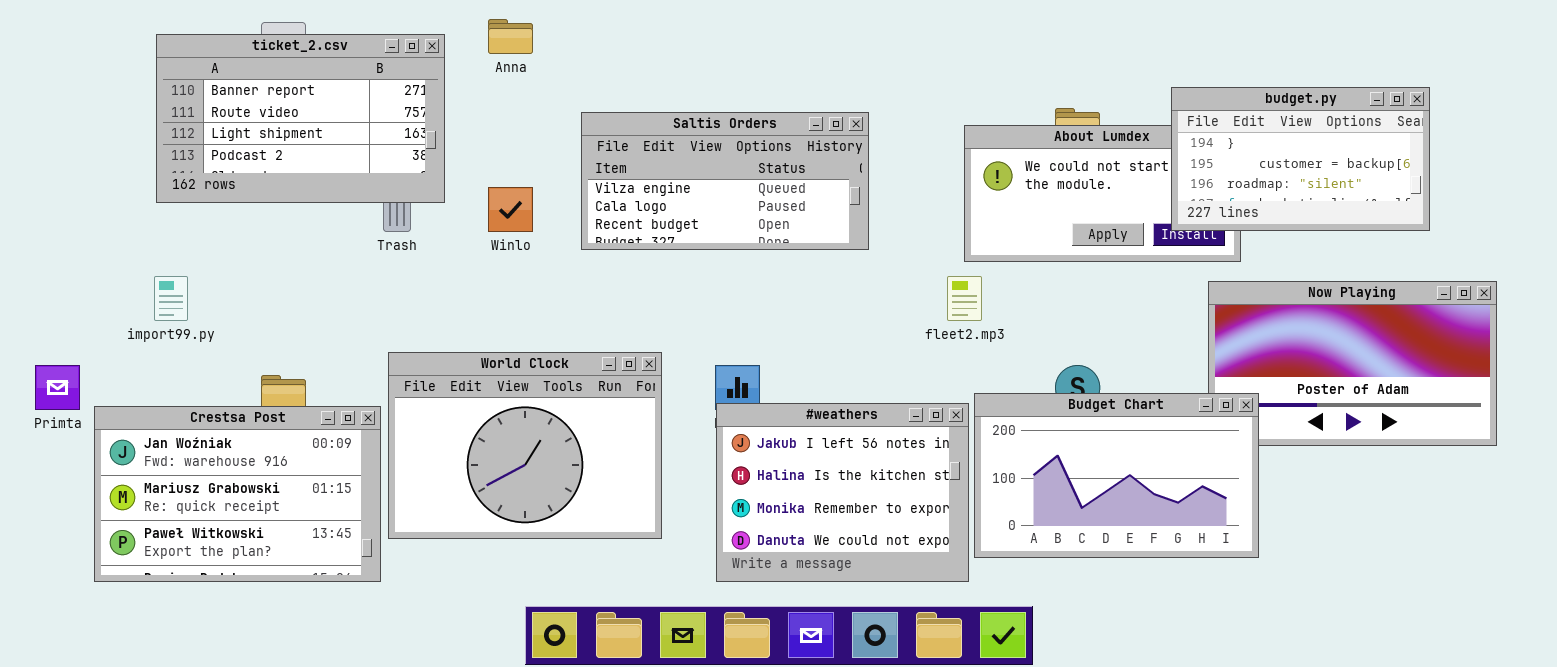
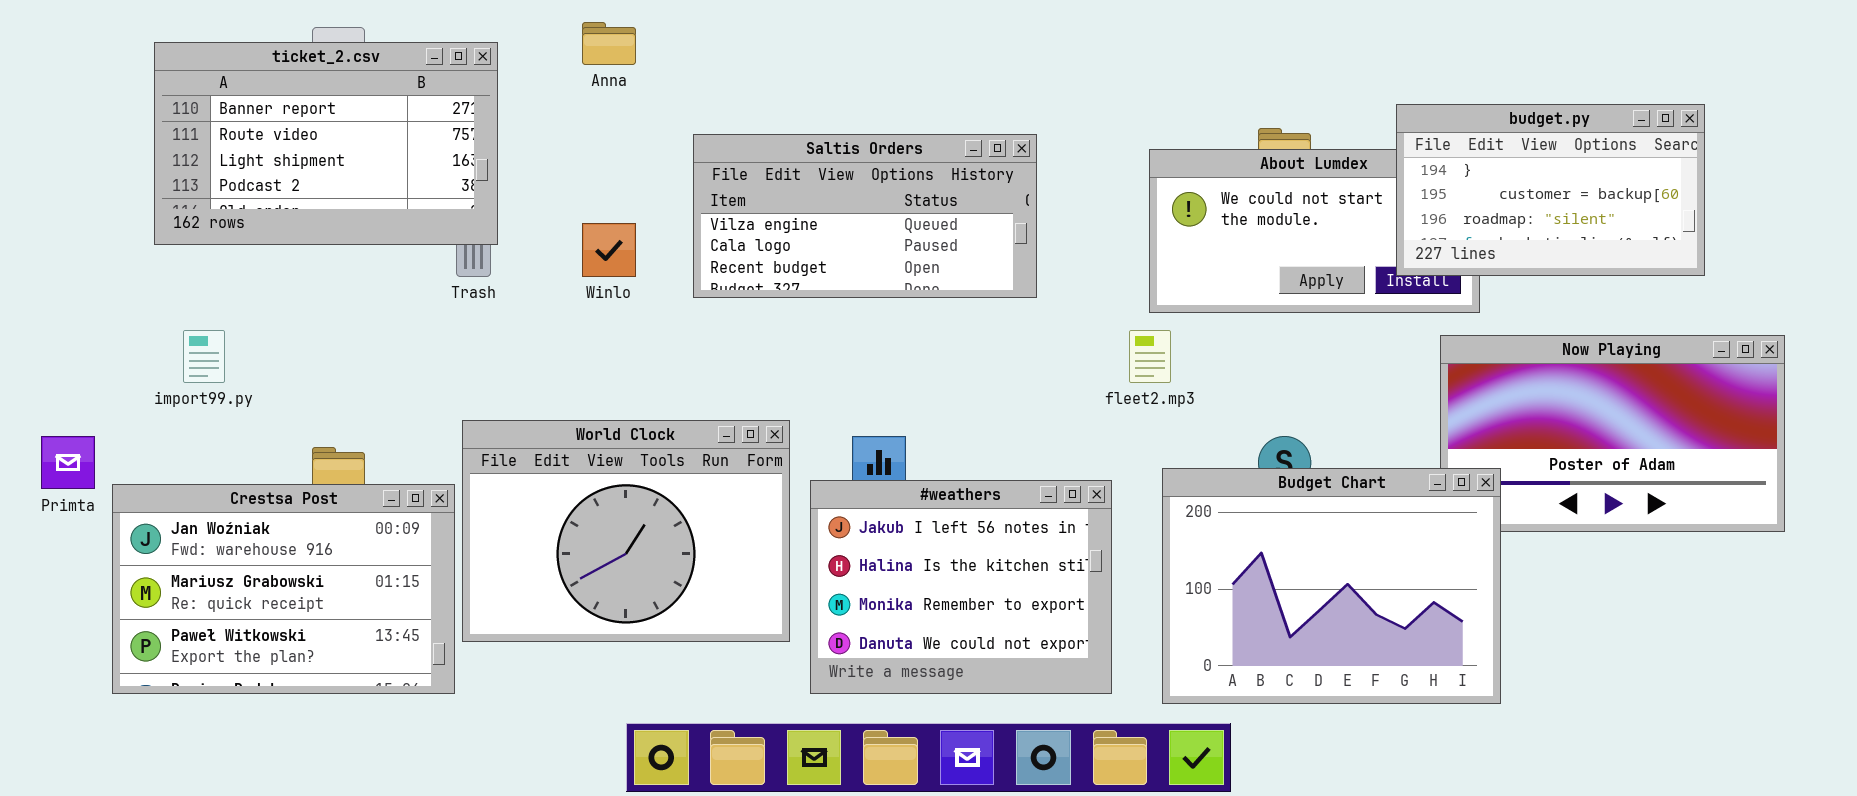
ticket_2.csv: [156,34,445,203] -> [154,42,498,245], moved
Budget Chart: [974,393,1259,558] -> [1162,468,1501,704], resized
#weathers: [716,403,969,582] -> [810,480,1112,694], moved

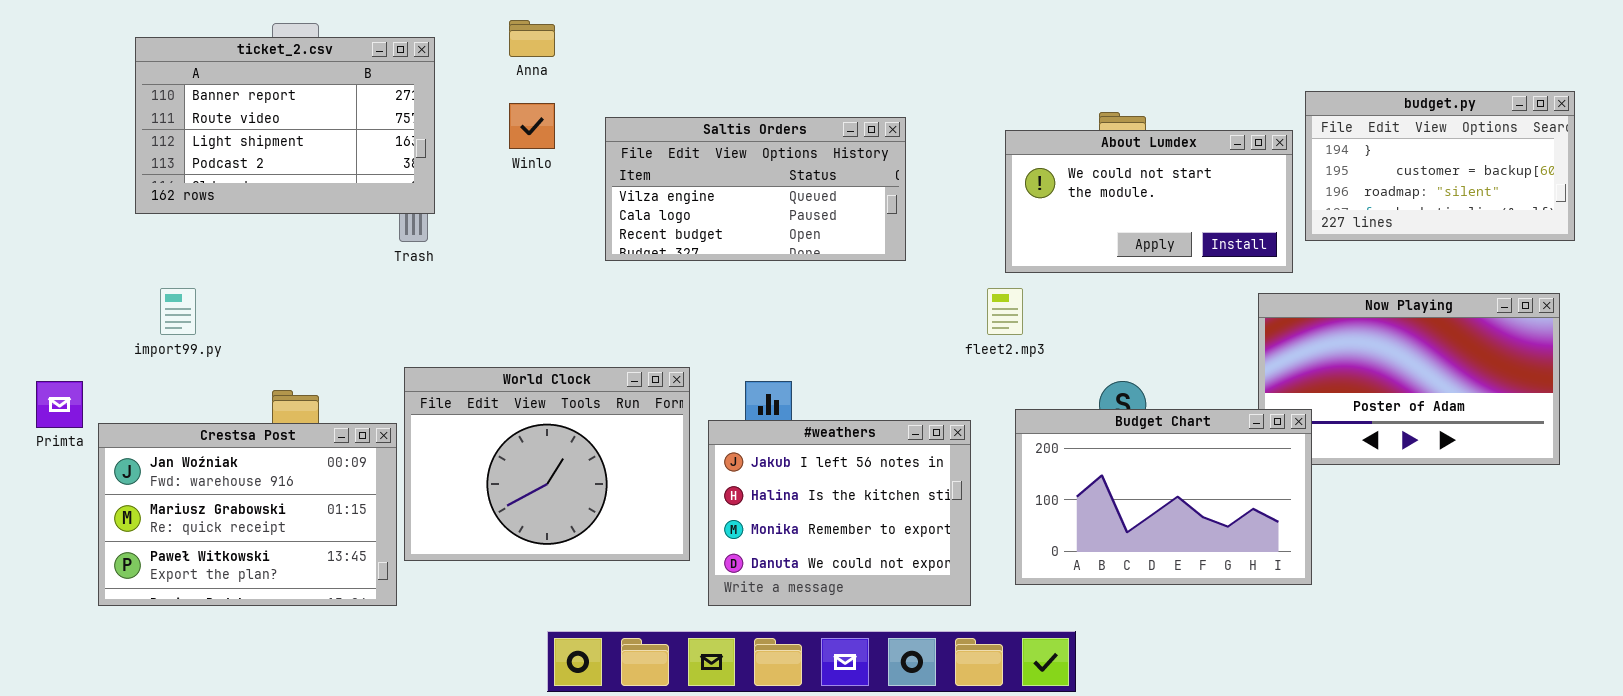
budget.py: [1396,104,1705,276] -> [1305,91,1575,241], moved
Winlo: [582,223,636,277] -> [509,103,555,149], moved
Budget Chart: [1162,468,1501,704] -> [1015,409,1312,585], resized

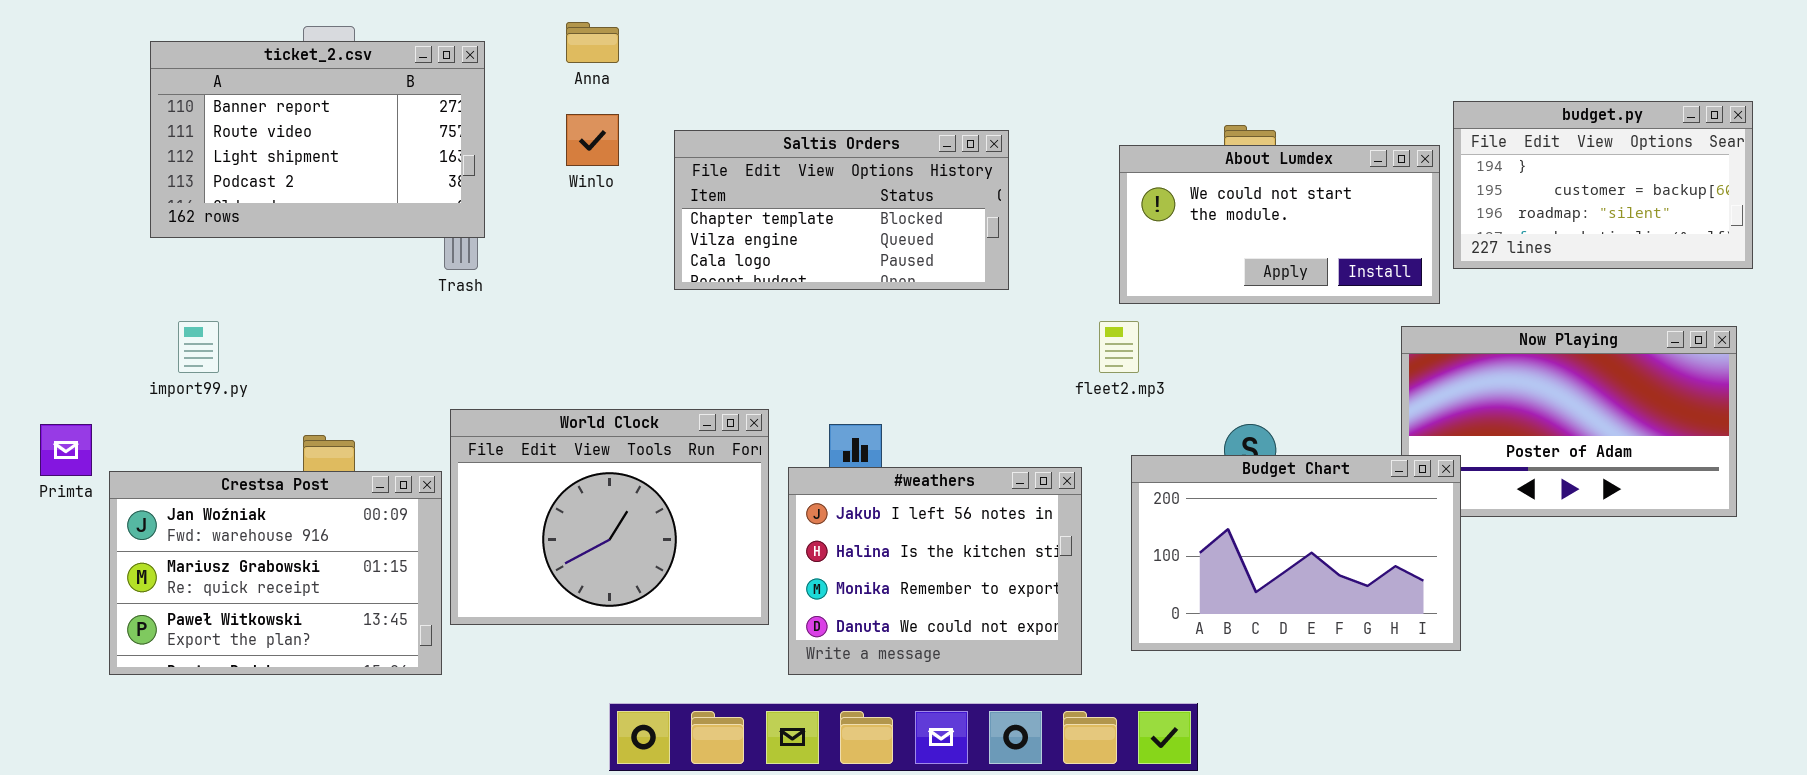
Saltis Orders: [605,117,906,261] -> [674,130,1009,290], scrolled up 1 row

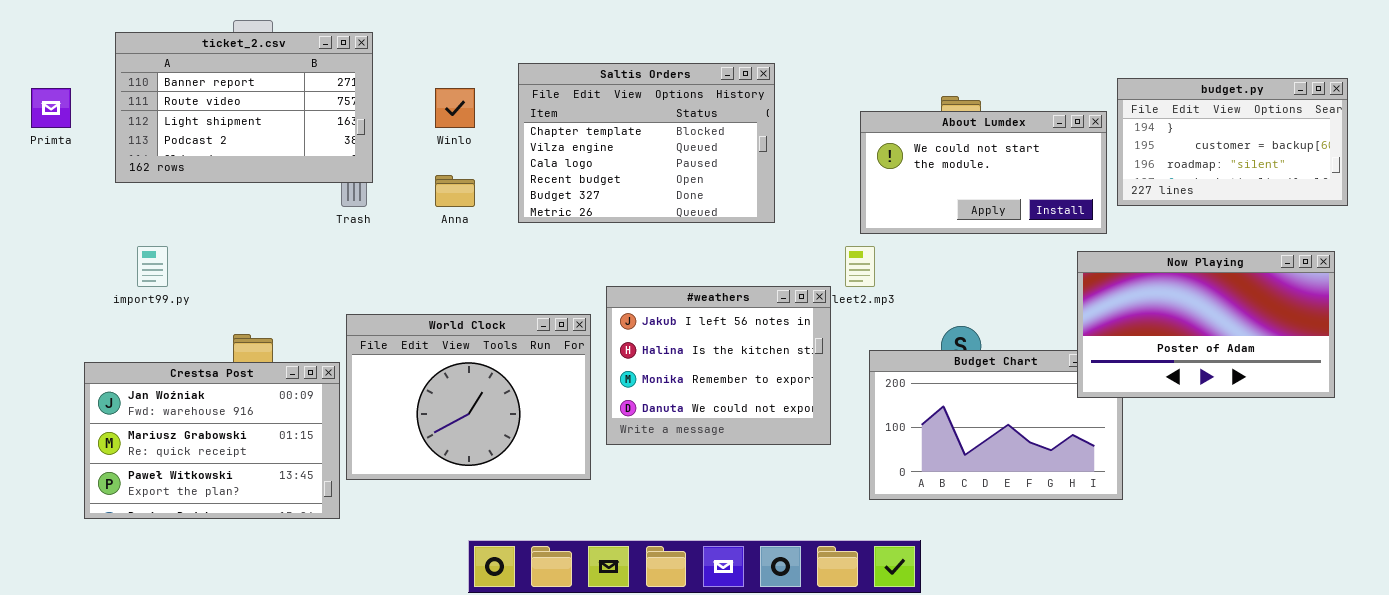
Anna: [566,22,619,63] -> [435,175,475,207], moved
Saltis Orders: [674,130,1009,290] -> [518,63,775,223], resized
Now Playing: [1401,326,1737,517] -> [1077,251,1335,398], raised
Primta: [40,424,92,476] -> [31,88,71,128], moved
#weathers: [788,467,1082,675] -> [606,286,831,445], moved

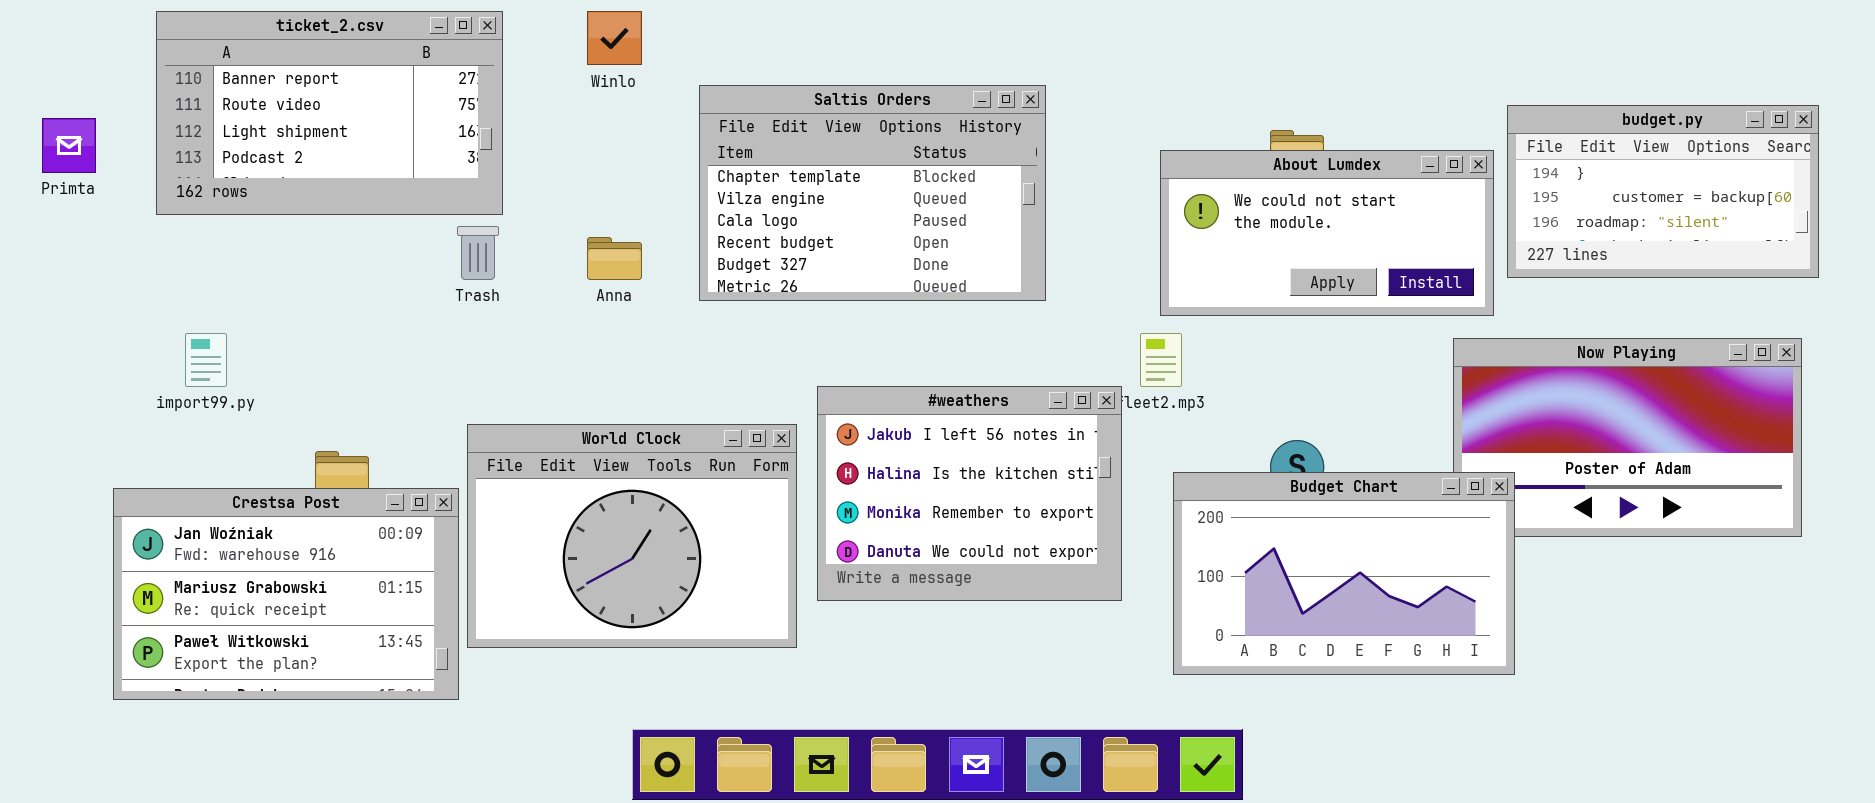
ticket_2.csv: [115,32,373,183] -> [156,11,503,215], moved
Winlo: [435,88,475,128] -> [587,11,642,65], moved
Budget Chart: [869,350,1123,500] -> [1173,472,1515,675], raised

